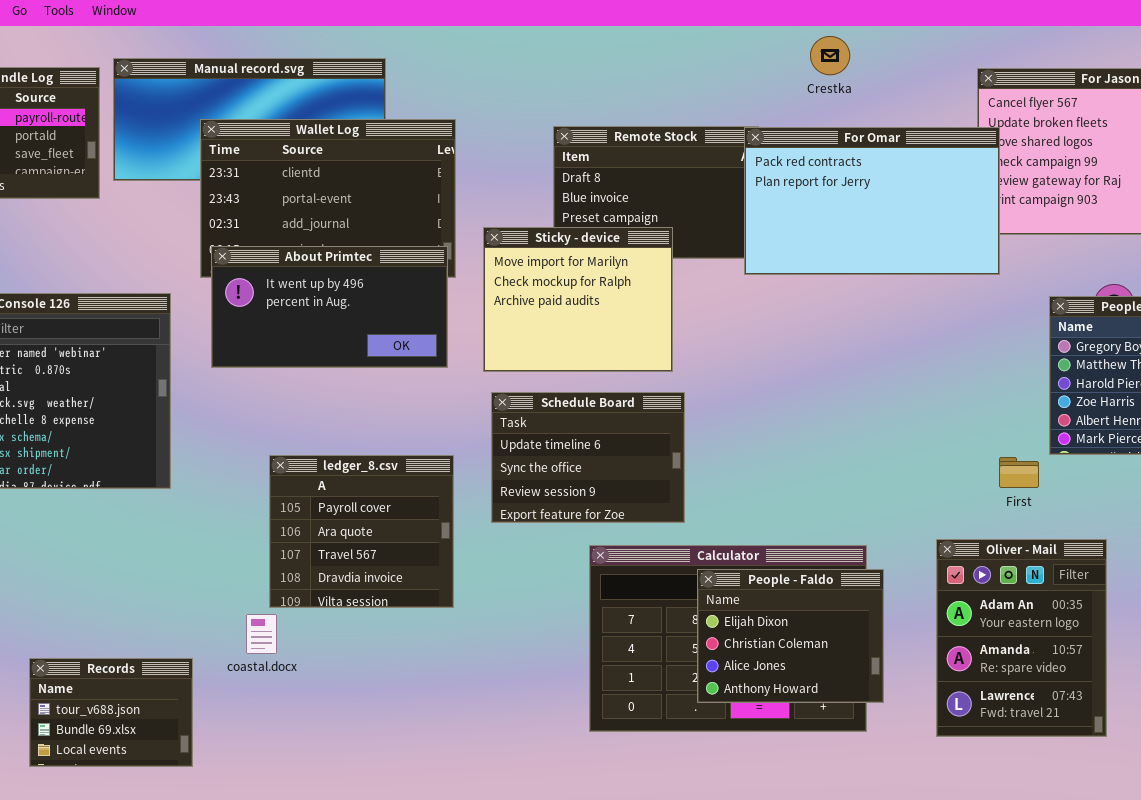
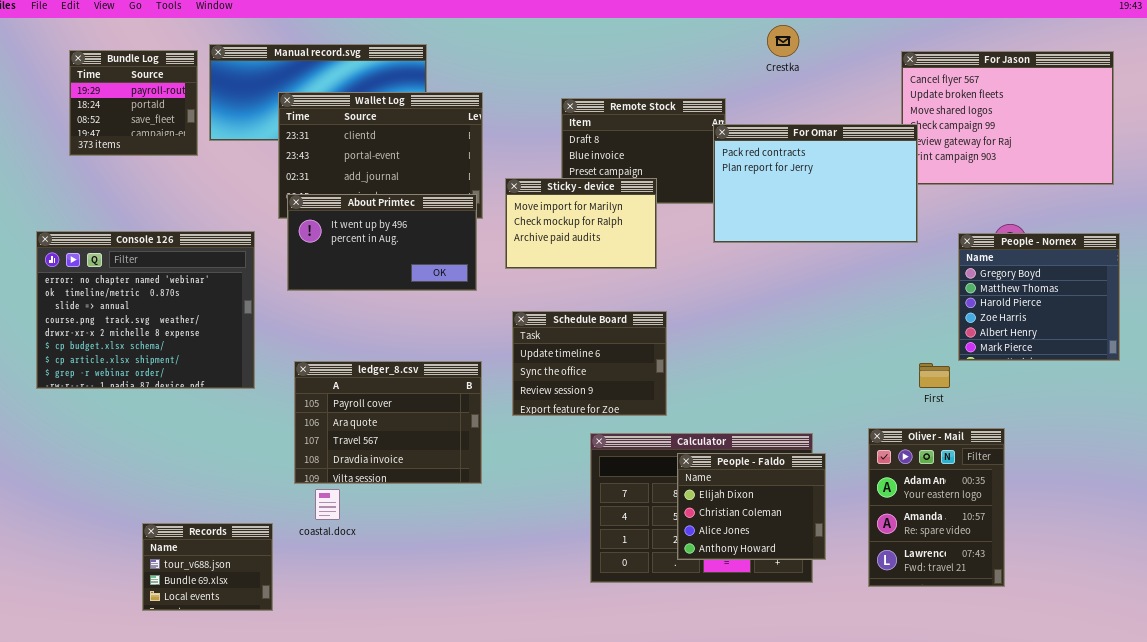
For Omar: [744,127,1000,275] -> [713,124,918,243], moved
Sticky - device: [483,227,673,372] -> [505,178,657,269], resized
ledger_8.csv: [269,455,454,608] -> [294,361,482,484], resized

